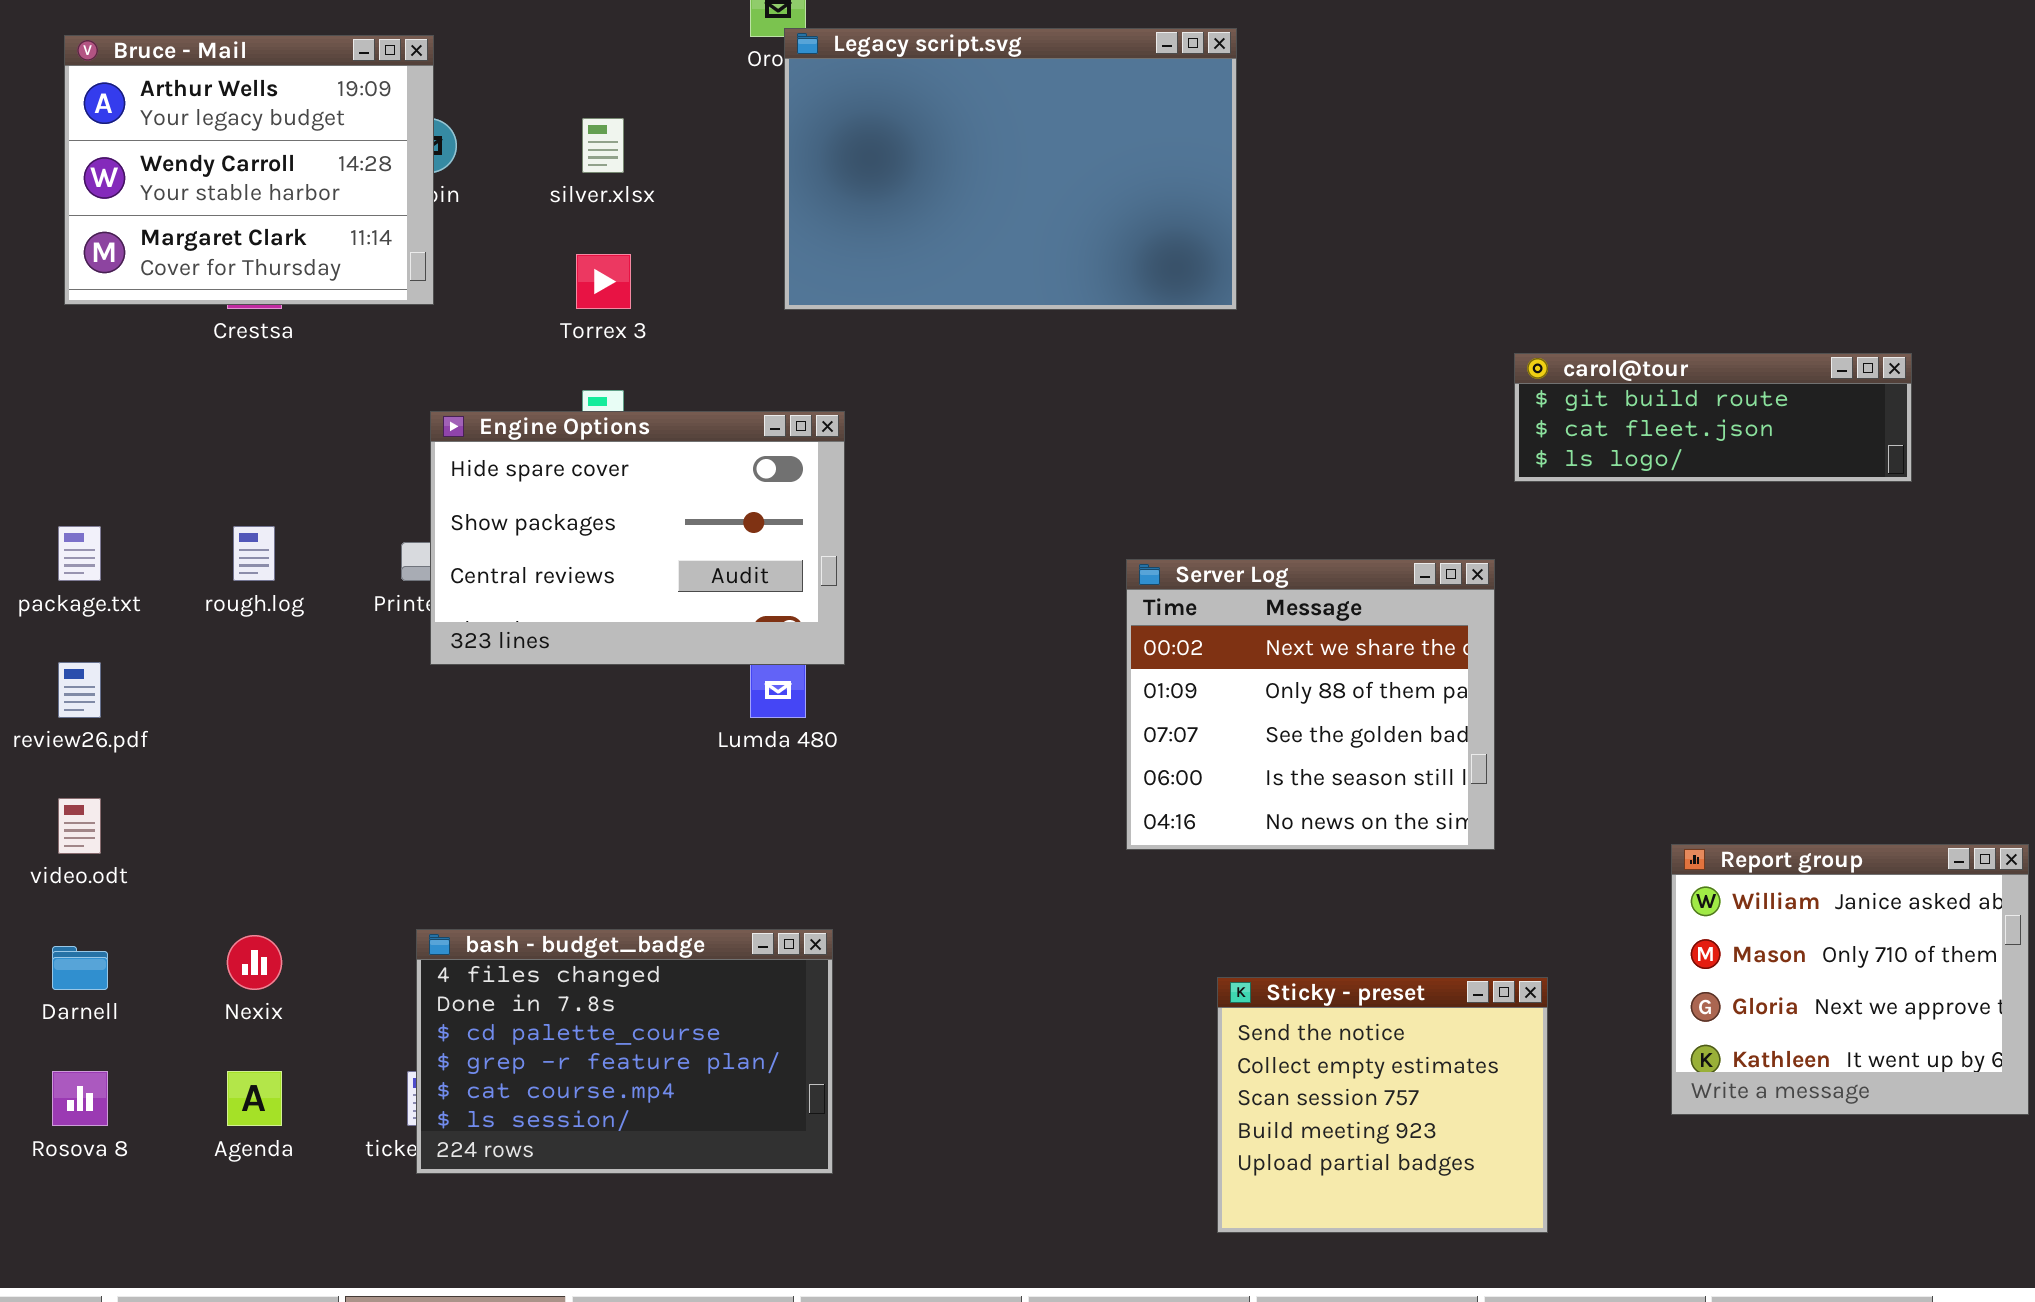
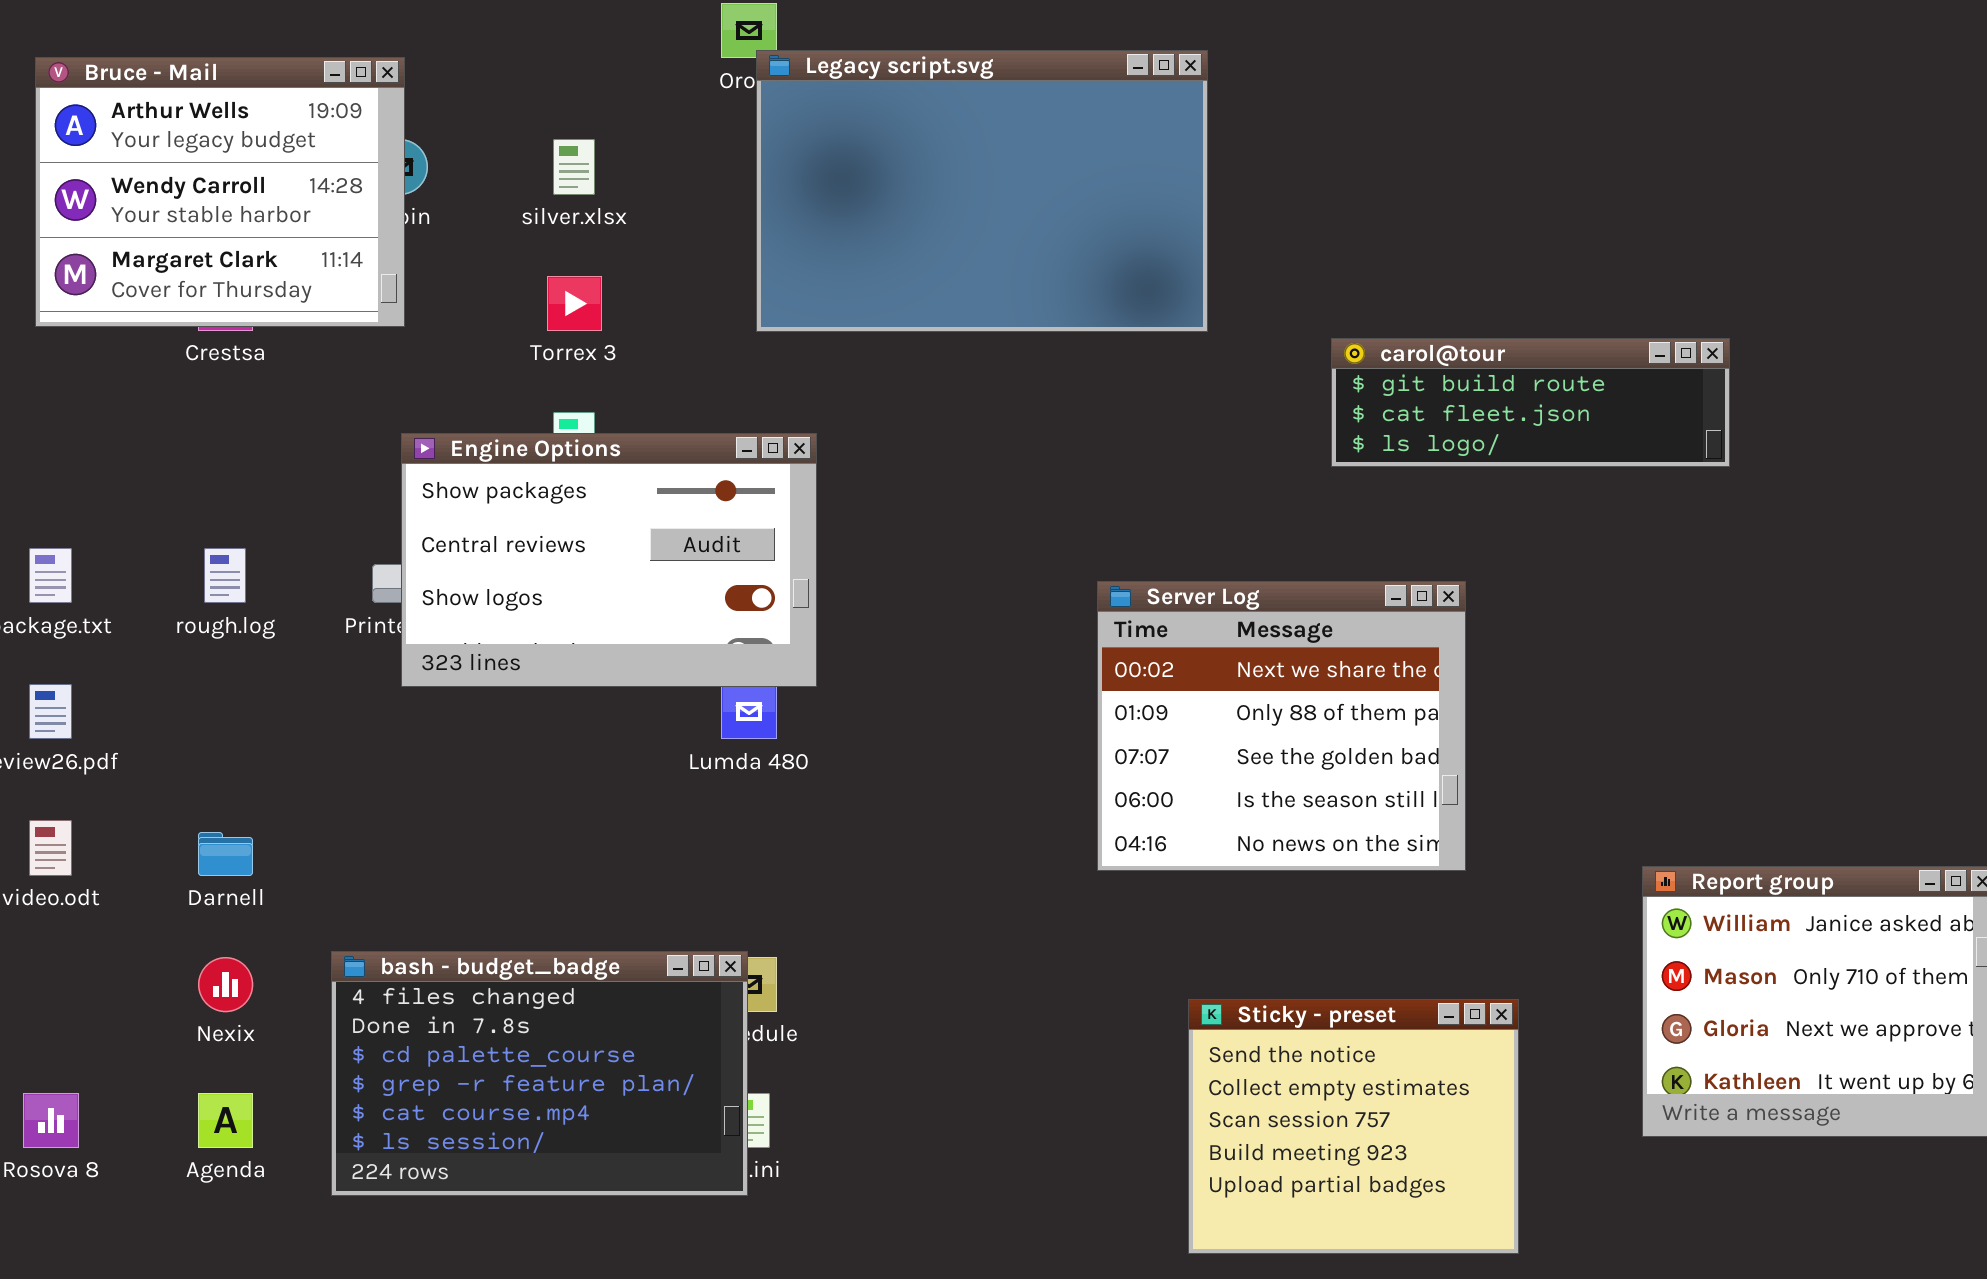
carol@tour: [1514,353,1912,482] -> [1331,338,1730,467], moved
Engine Options: [430,411,845,665] -> [401,433,817,687], scrolled down 1 row
bash - budget_badge: [416,929,833,1174] -> [331,951,748,1196], moved
Darnell: [52,946,108,990] -> [198,832,253,876], moved

